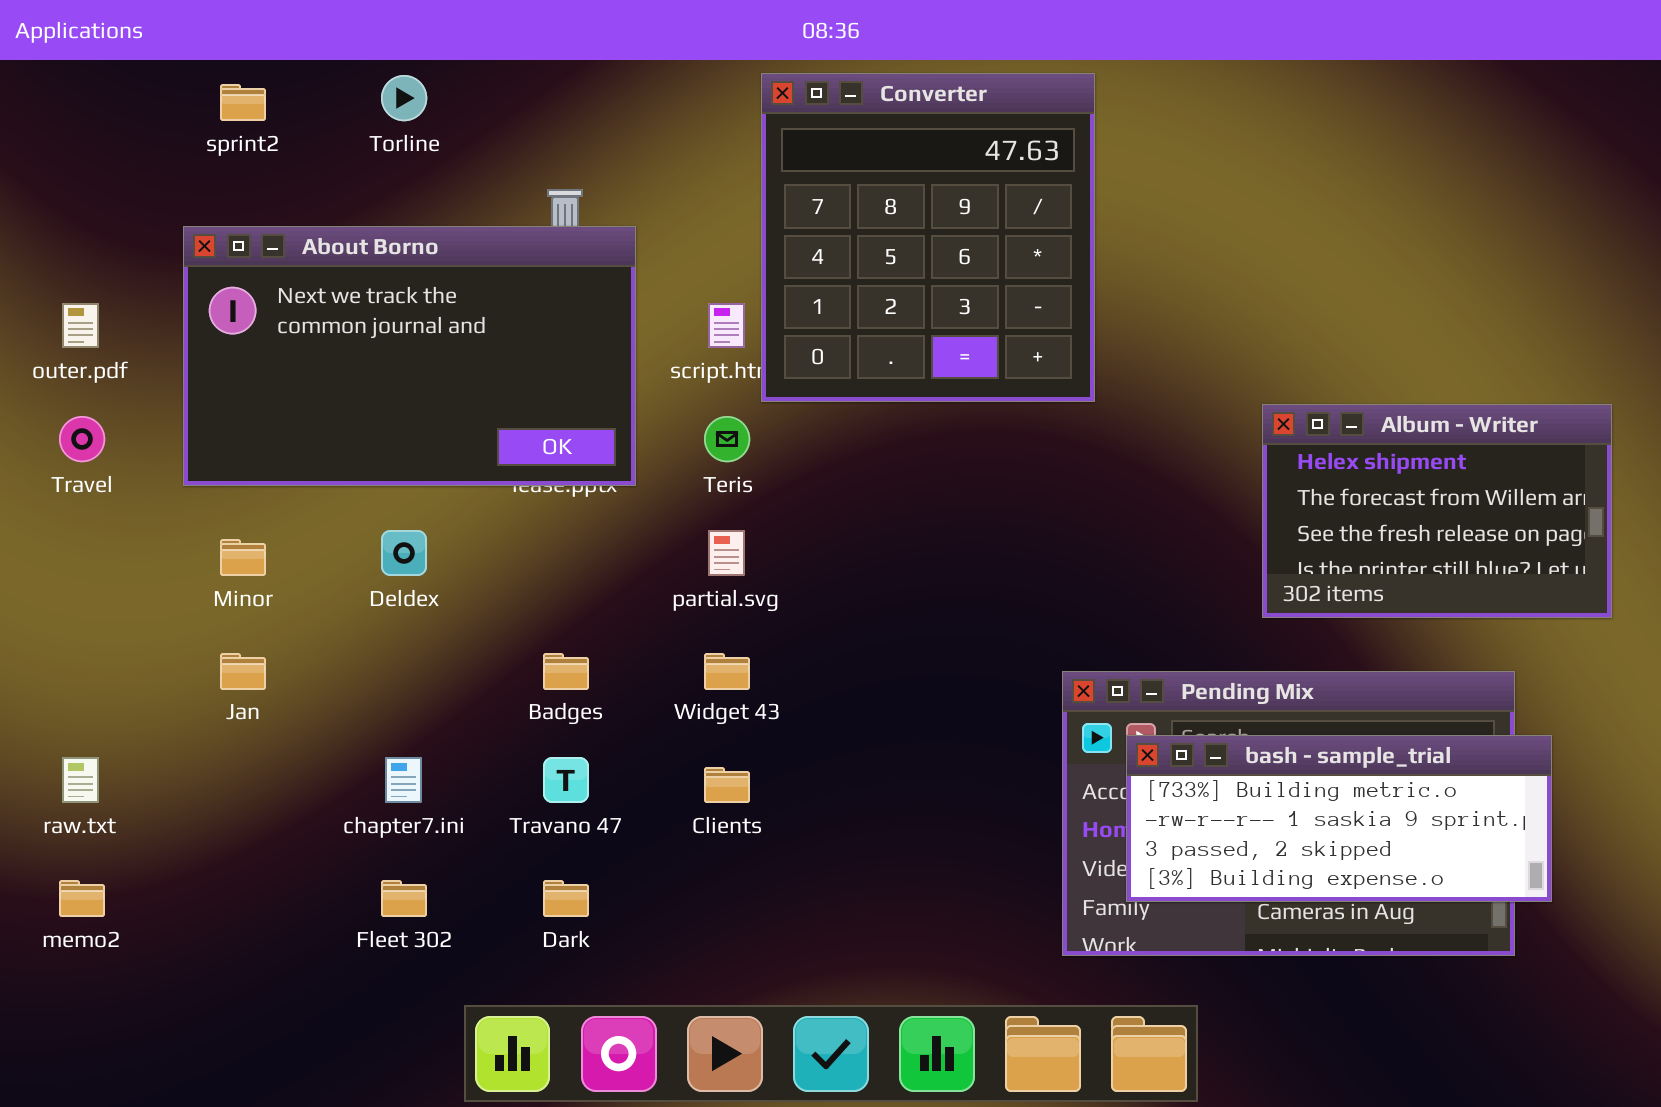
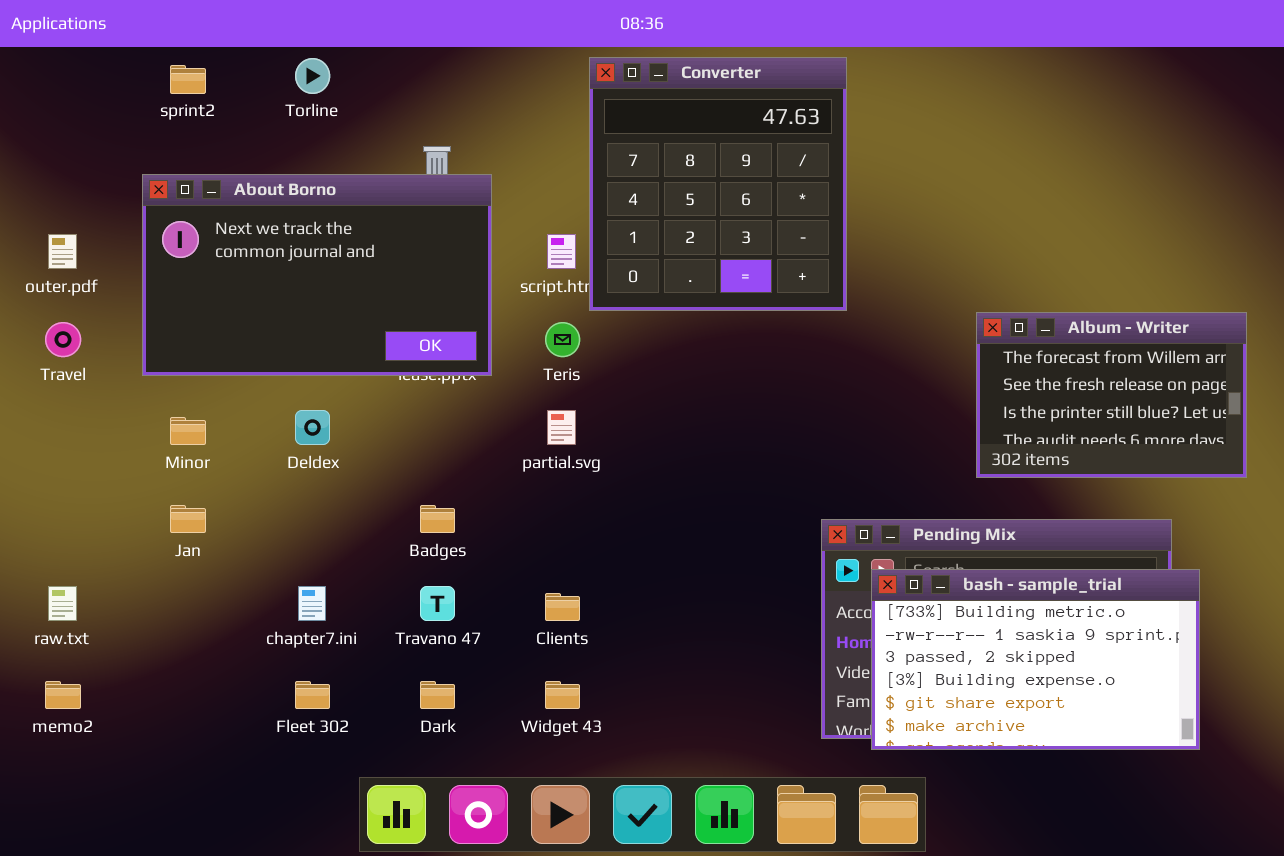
Album - Writer: [1262,404,1612,618] -> [976,312,1247,478], scrolled down 1 row
Widget 43: [704,653,750,690] -> [545,681,580,709], moved
bash - sample_trial: [1126,735,1552,902] -> [871,569,1200,750], resized

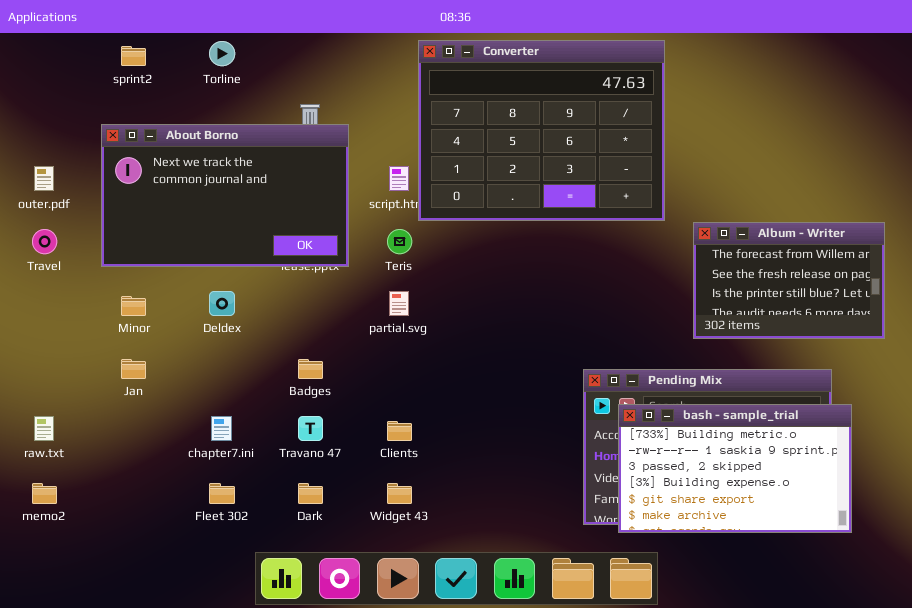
Converter: [589,57,847,311] -> [418,40,665,221], resized

